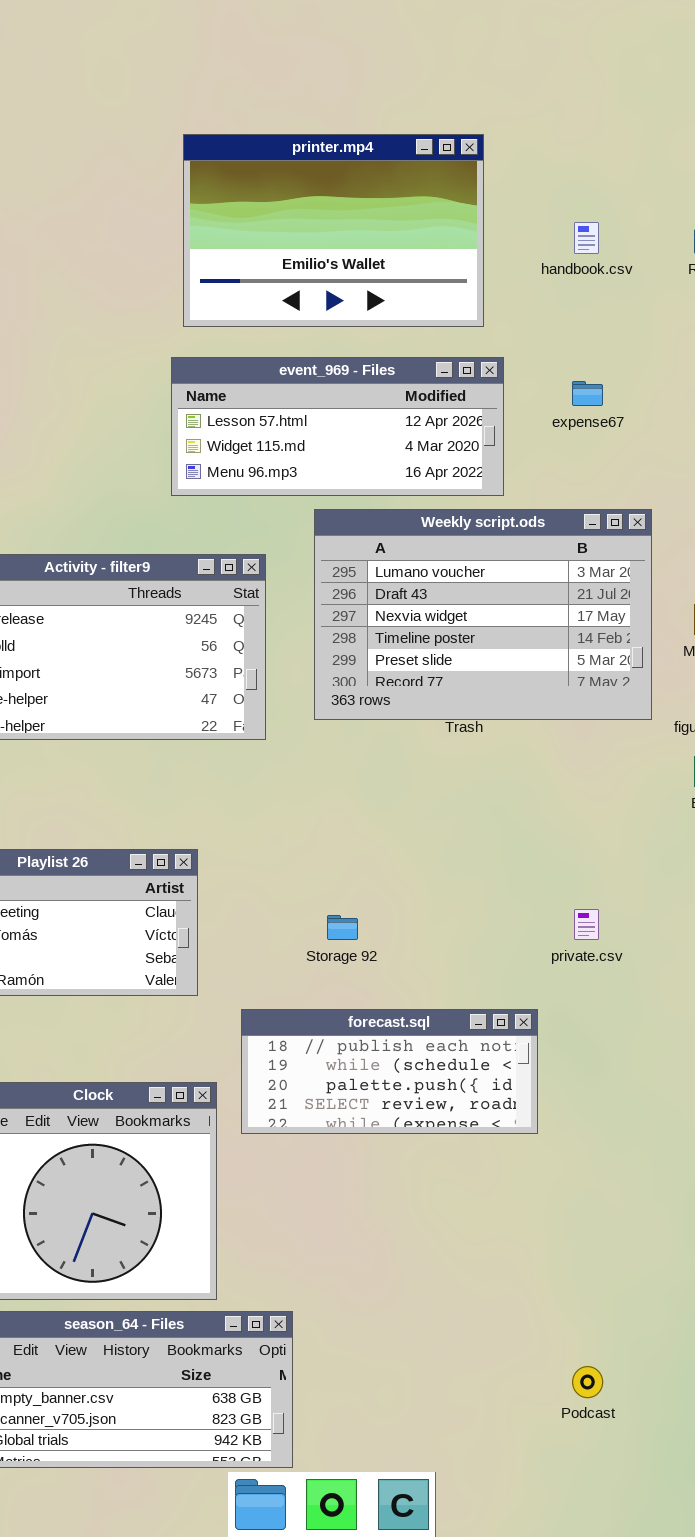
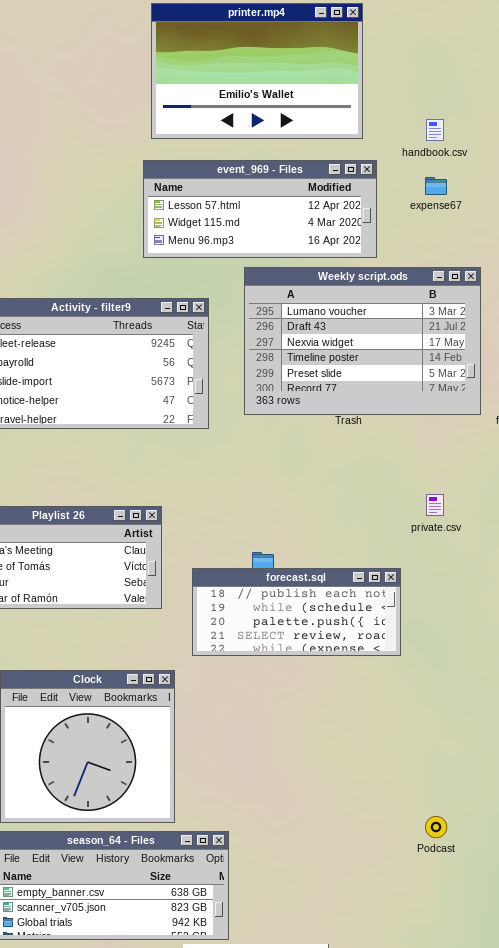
handbook.csv: [574,222,599,254] -> [426,119,444,141], moved
private.csv: [574,909,599,940] -> [426,494,444,516], moved
forecast.sql: [241,1009,538,1134] -> [192,568,401,656], moved
Podcast: [572,1366,603,1398] -> [425,816,447,838], moved

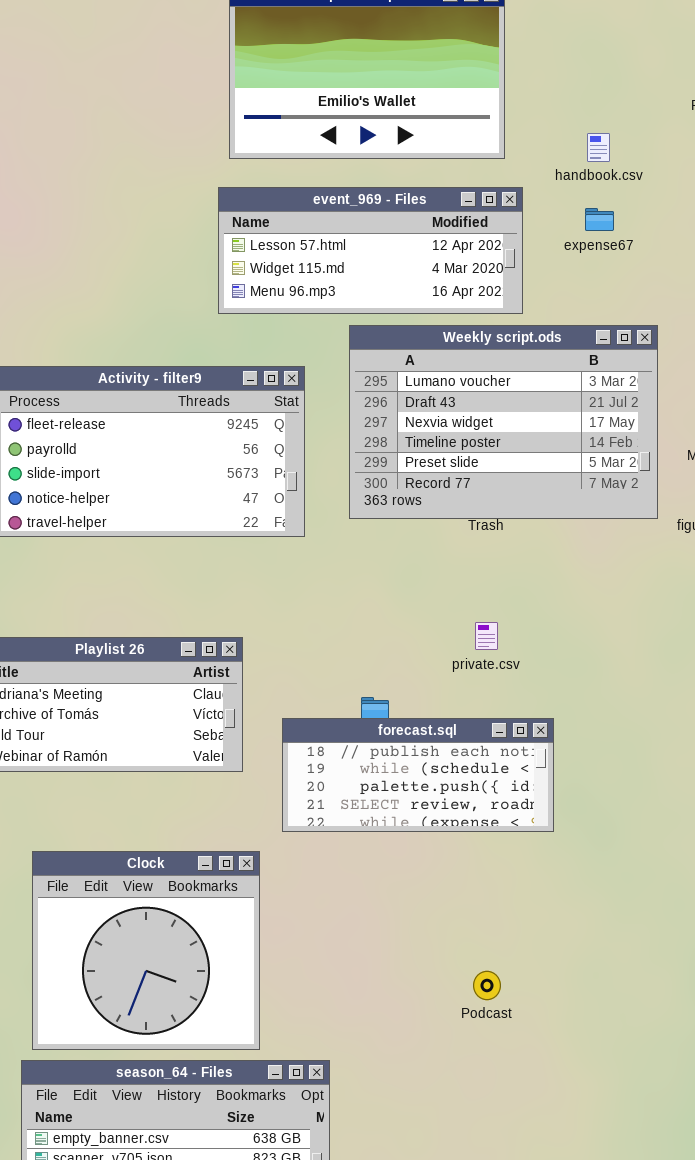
private.csv: [426,494,444,516] -> [475,622,498,650], moved
Podcast: [425,816,447,838] -> [473,971,501,1000], moved

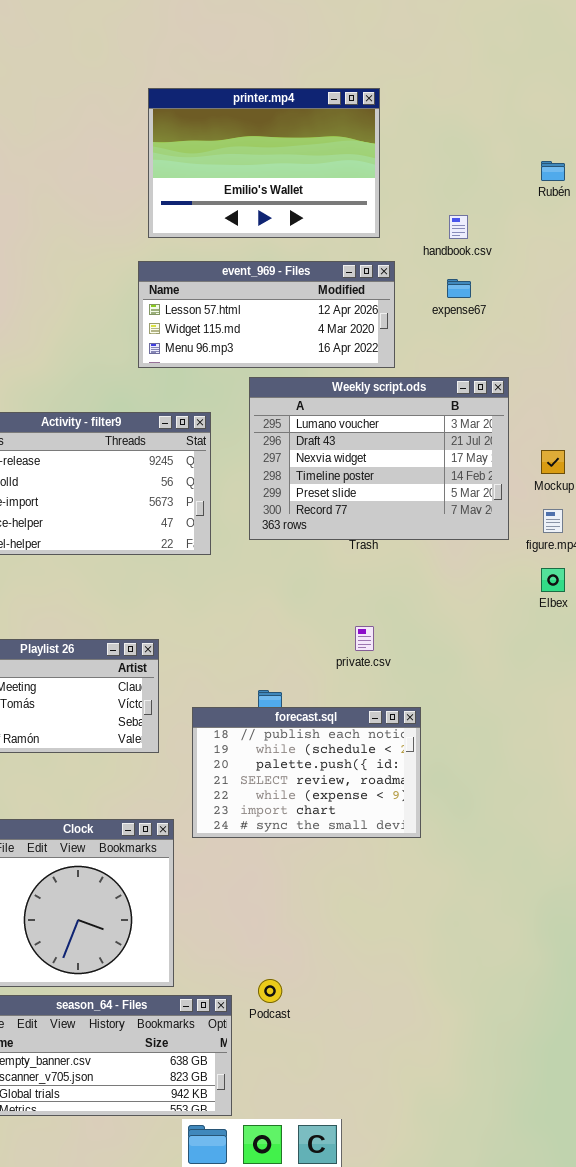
forecast.sql: [282,718,554,832] -> [192,707,421,838], resized
Podcast: [473,971,501,1000] -> [258,979,282,1003], moved

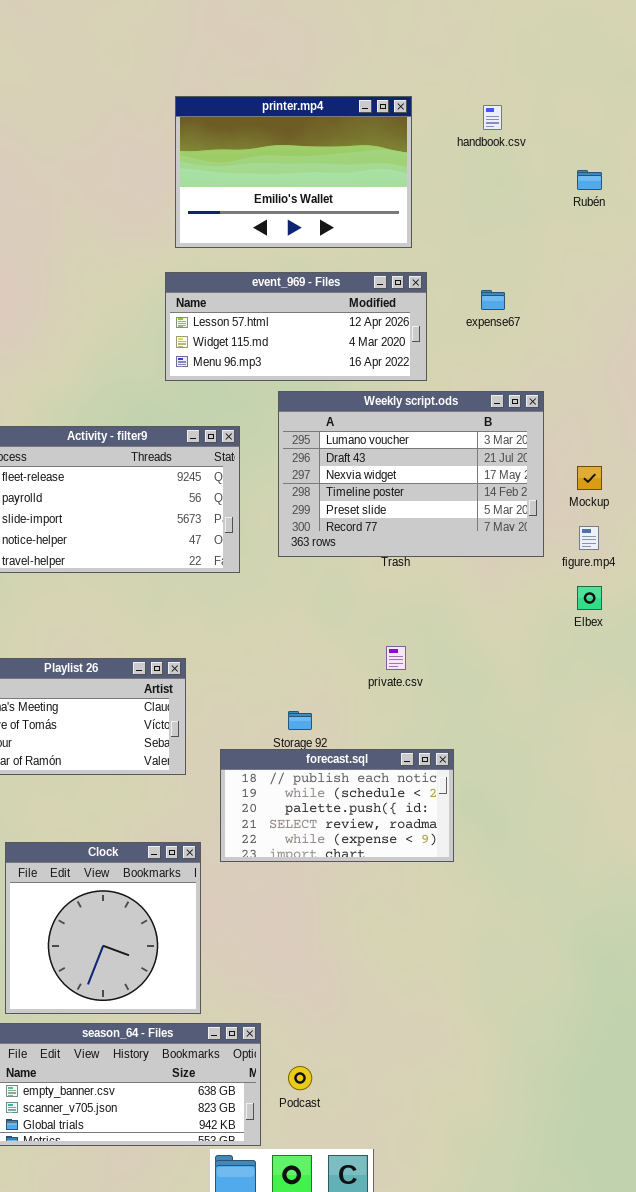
handbook.csv: [449,215,468,239] -> [483,105,502,130], moved
forecast.sql: [192,707,421,838] -> [220,749,454,862], resized
Podcast: [258,979,282,1003] -> [288,1066,312,1090], moved

